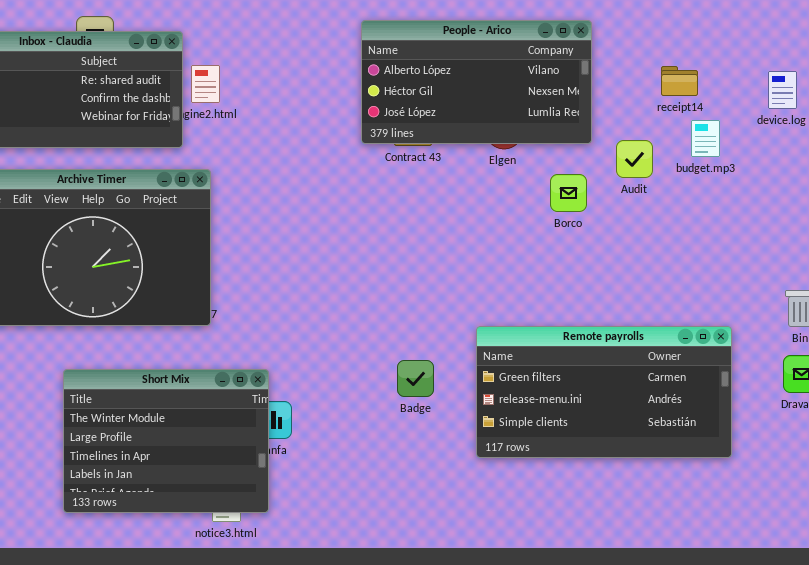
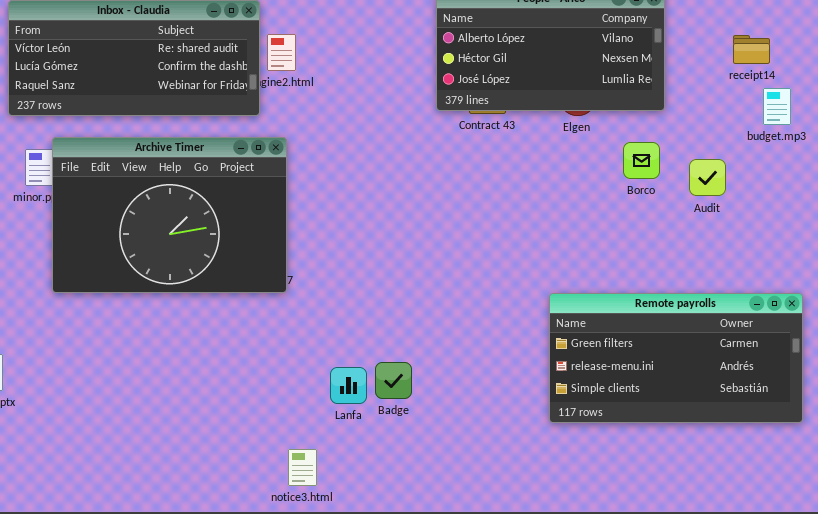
Audit: [616,140,653,178] -> [689,159,726,196], moved
Badge: [397,360,434,397] -> [375,362,412,399], moved
Short Mix: [63,369,269,513] -> none, closed

